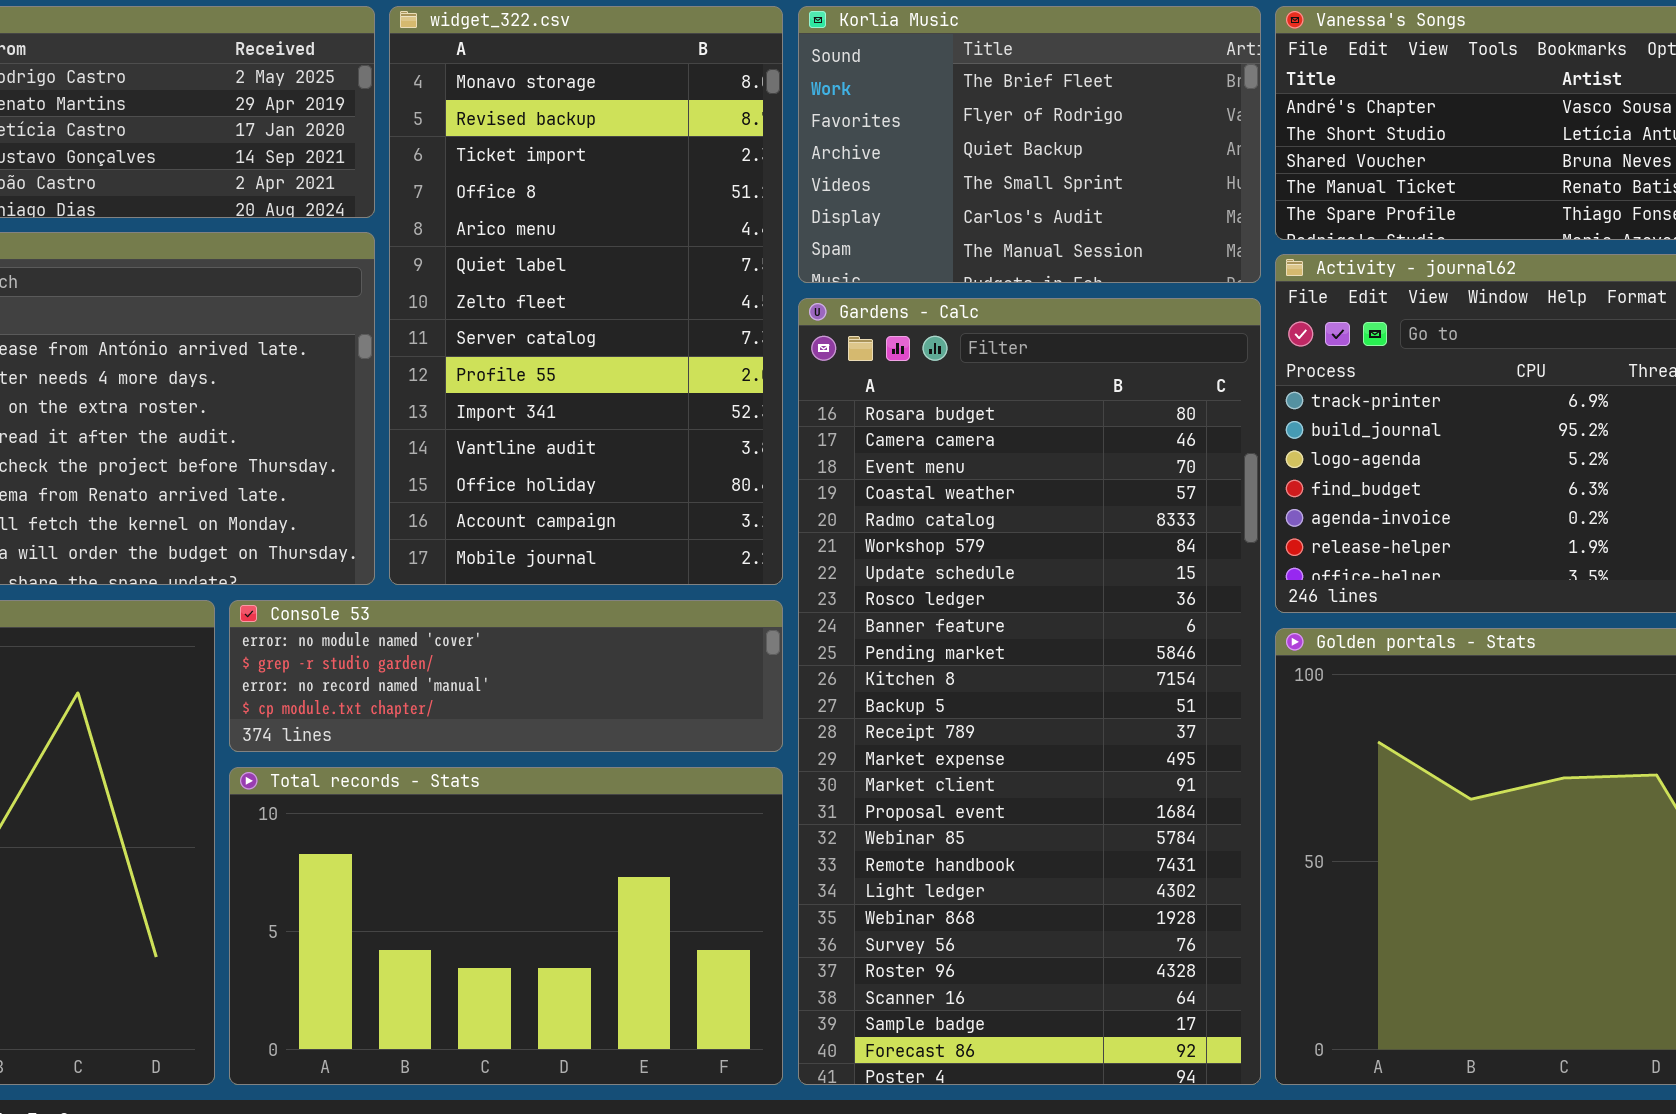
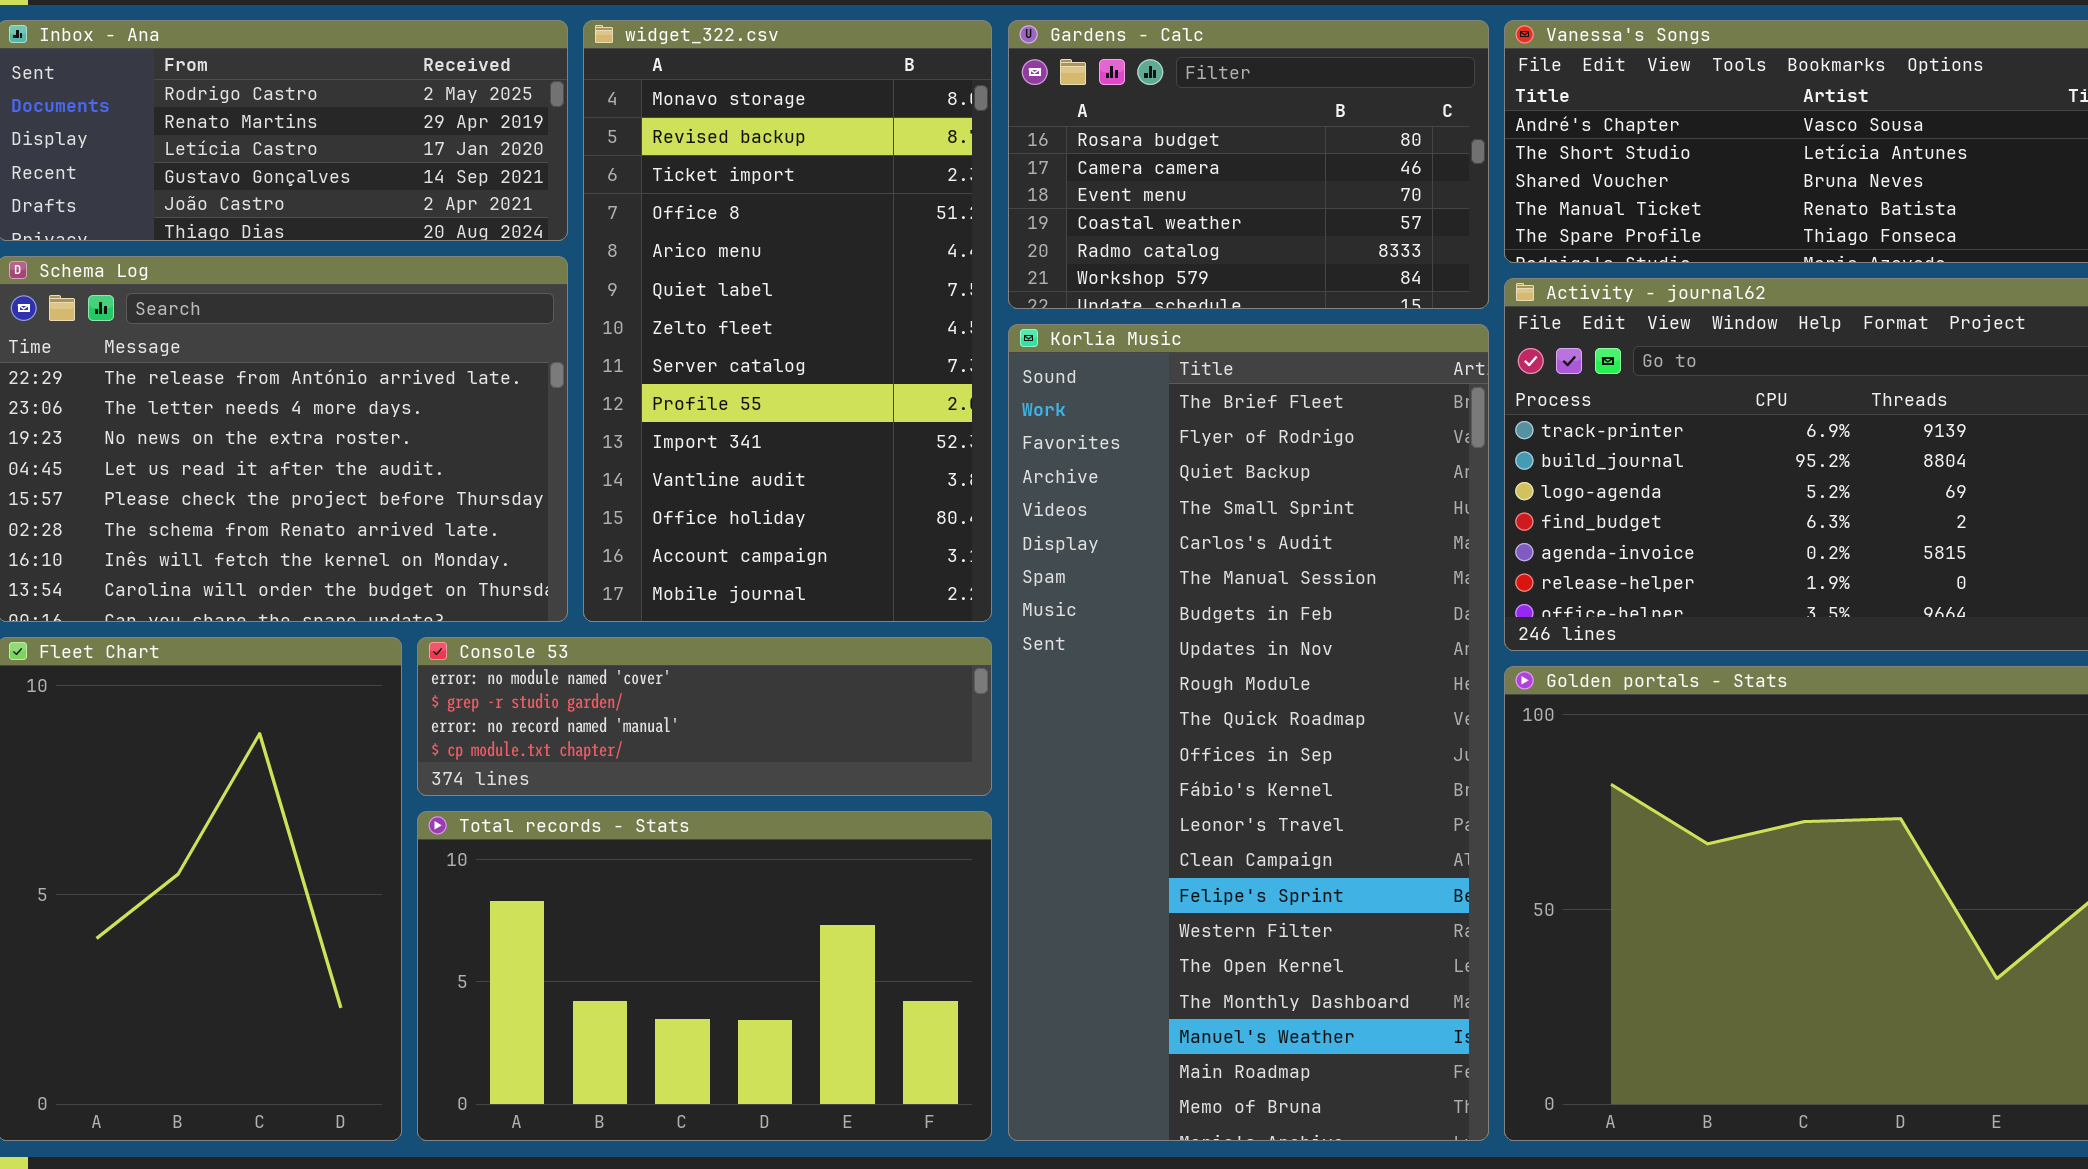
Korlia Music: [798,6,1261,283] -> [1008,324,1489,1141], moved, resized
Gardens - Calc: [798,298,1261,1085] -> [1008,20,1489,309], moved, resized

